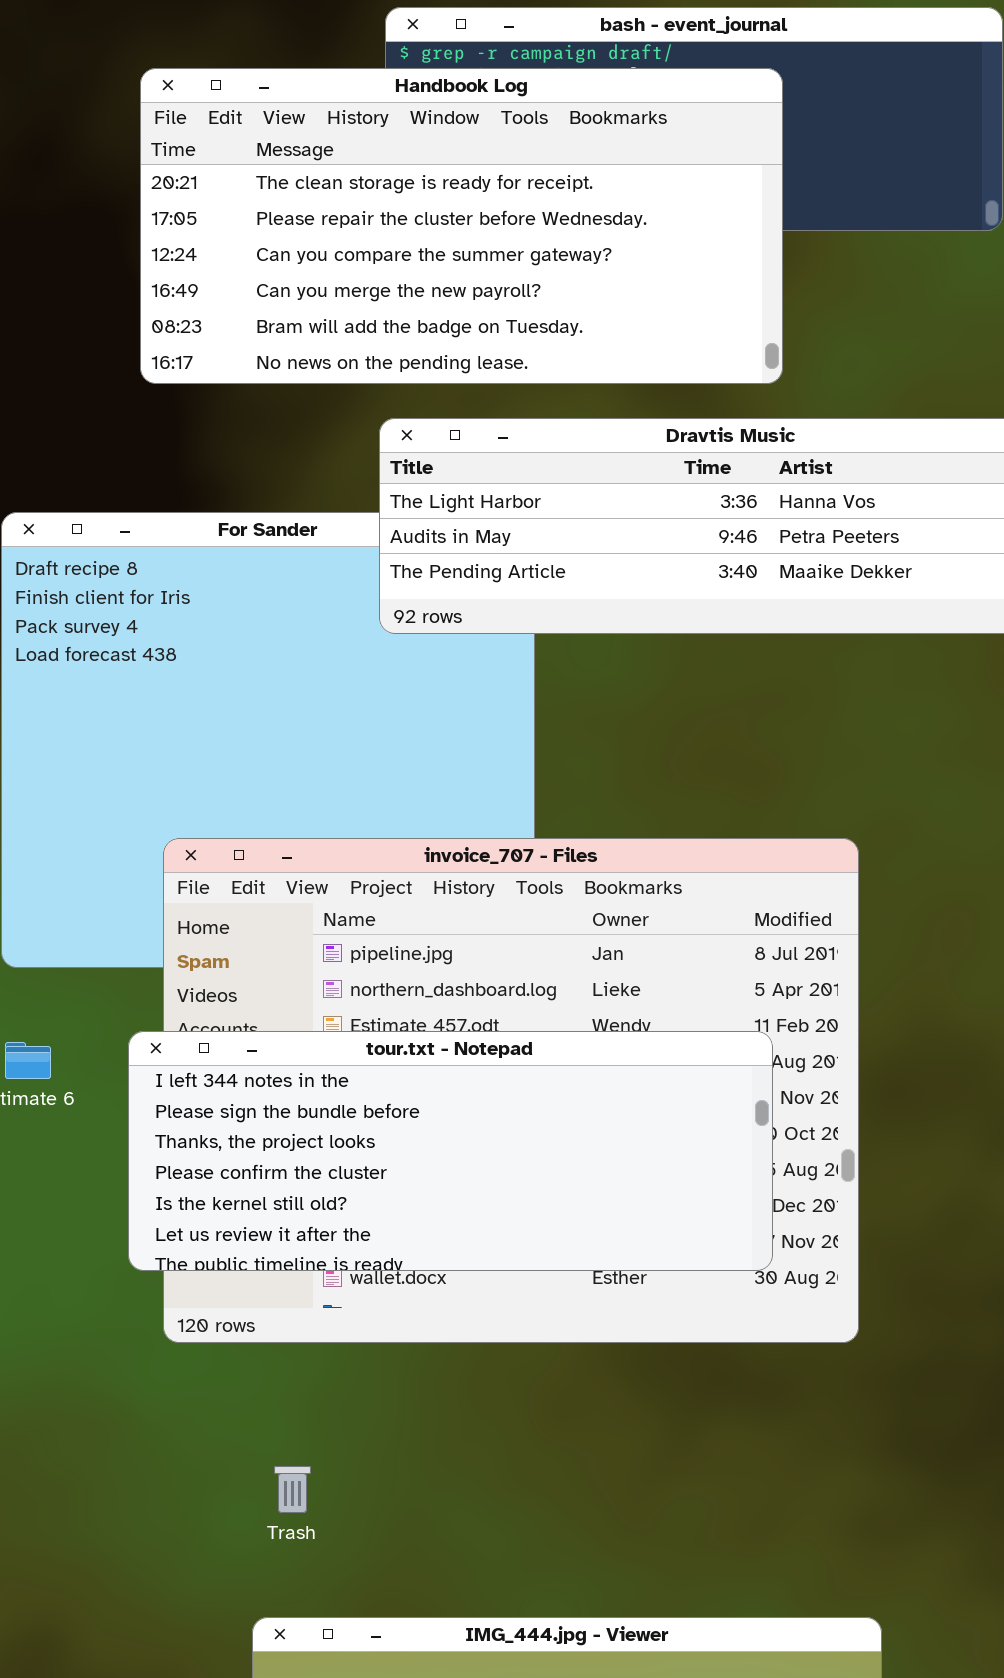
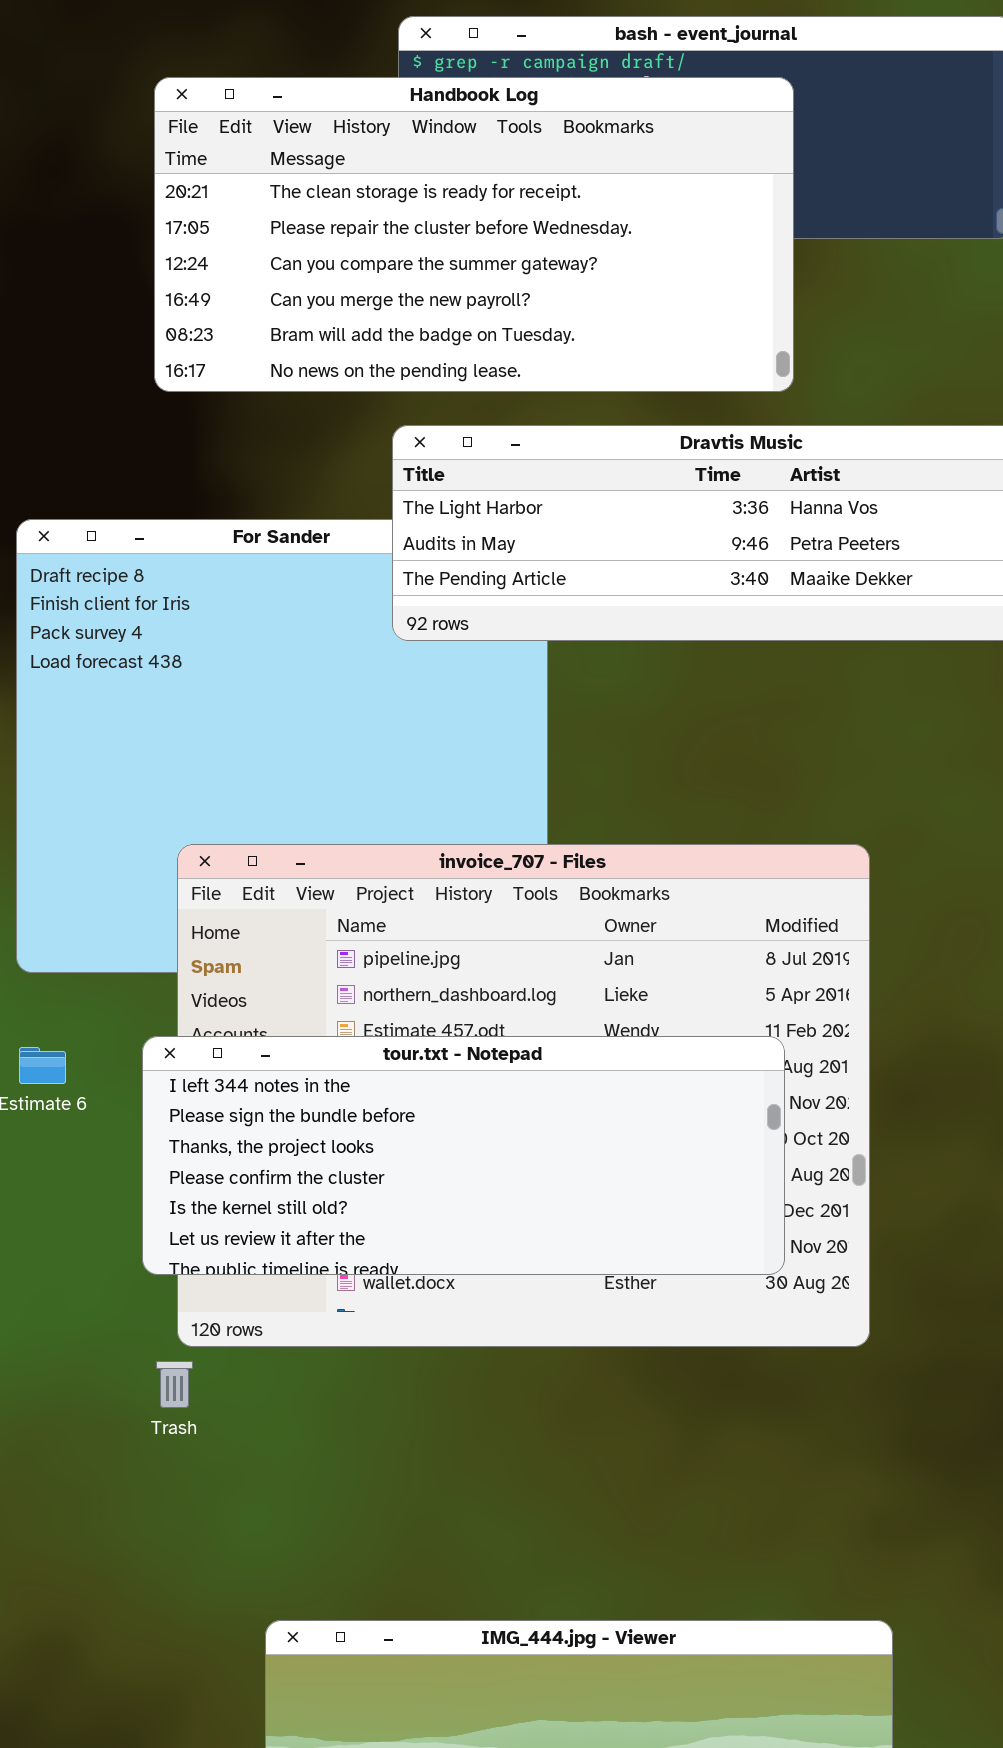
Trash: [274,1466,311,1513] -> [156,1361,193,1408], moved

